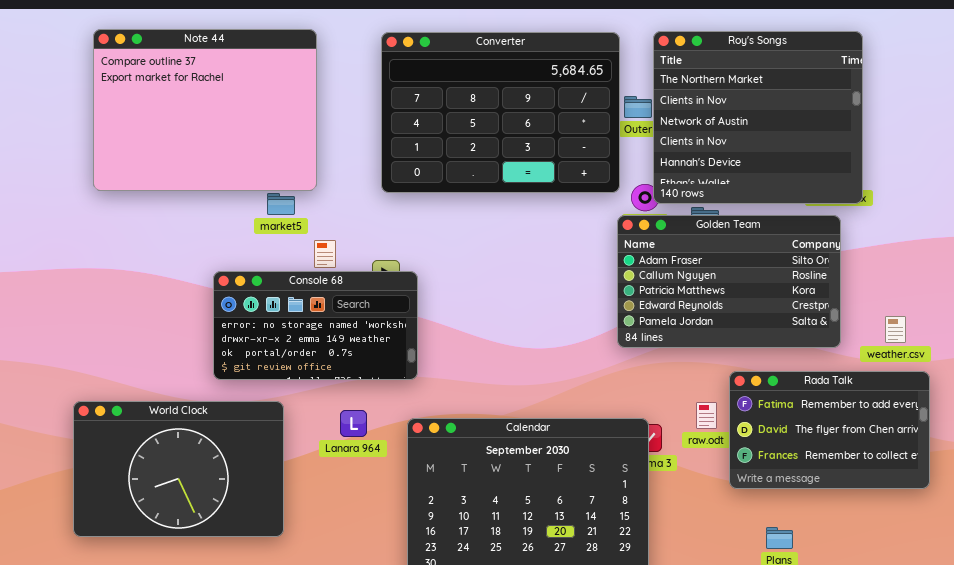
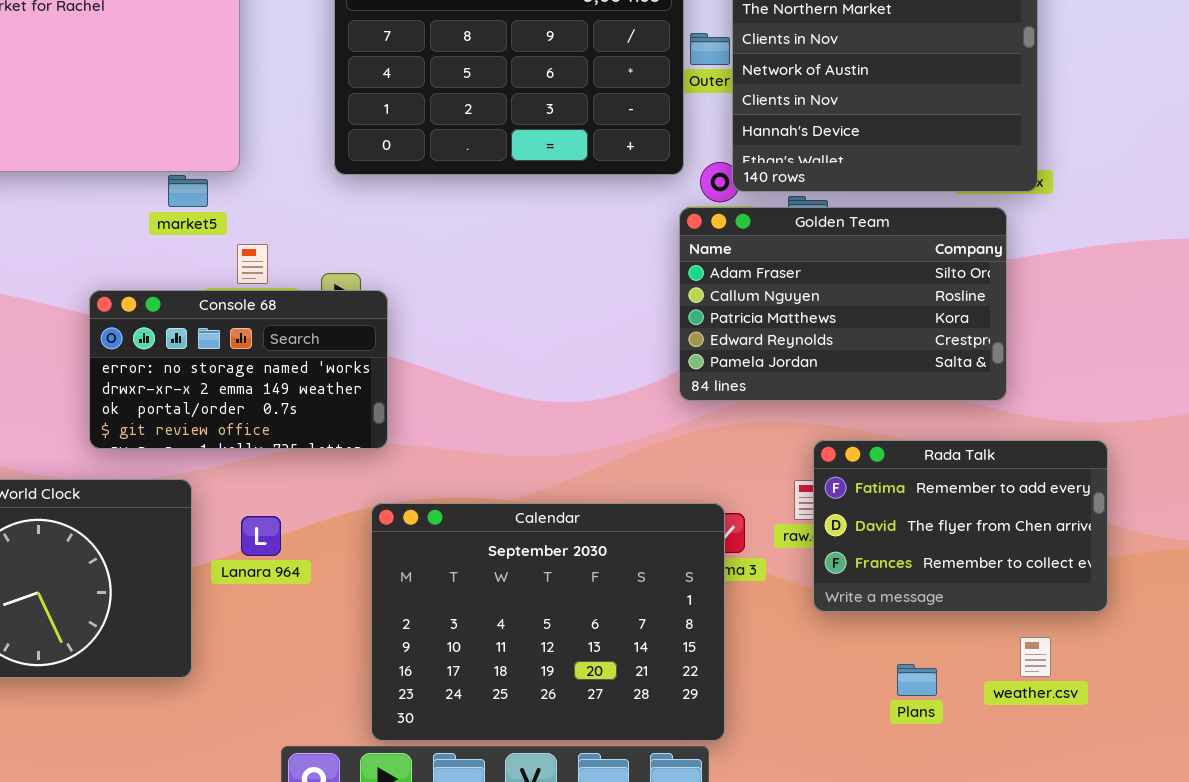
weather.csv: [885,316,906,343] -> [1020,637,1051,677], moved
Rada Talk: [729,371,930,489] -> [813,440,1108,612], moved
Lanara 964: [340,410,367,437] -> [241,516,281,556], moved

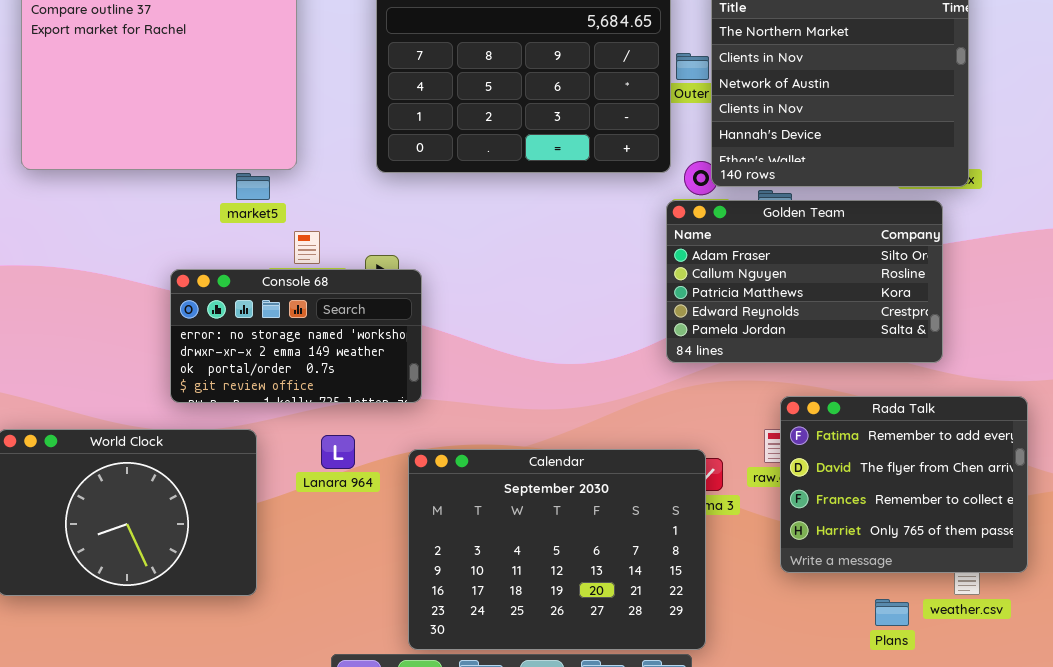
Rada Talk: [813,440,1108,612] -> [780,396,1028,573], resized
Lanara 964: [241,516,281,556] -> [321,435,355,469], moved
Plans: [897,664,937,696] -> [875,599,909,626], moved

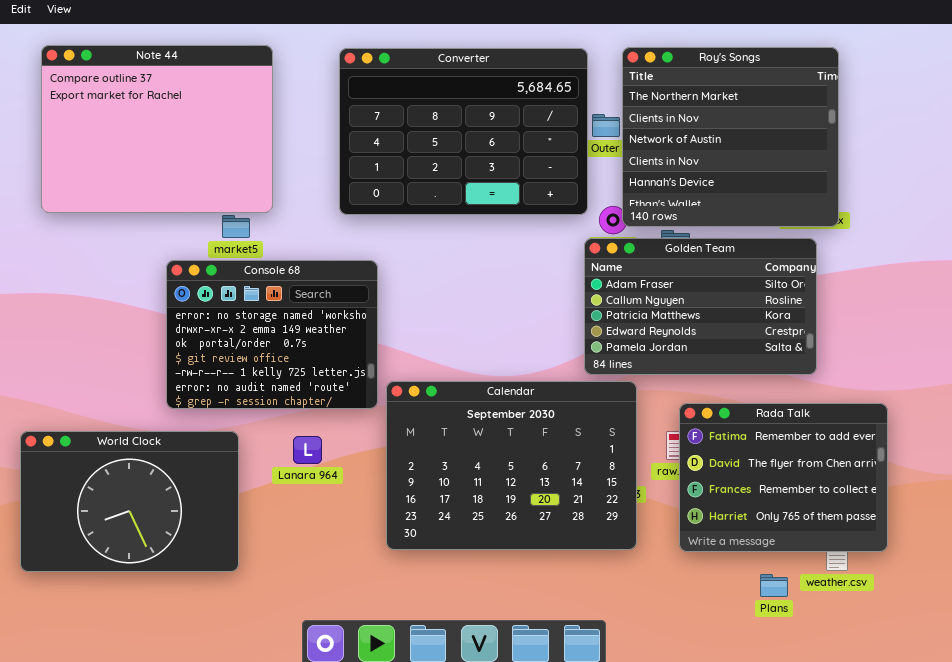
Console 68: [170,269,422,403] -> [166,260,378,409], resized
Calendar: [408,449,706,650] -> [386,381,637,550], moved

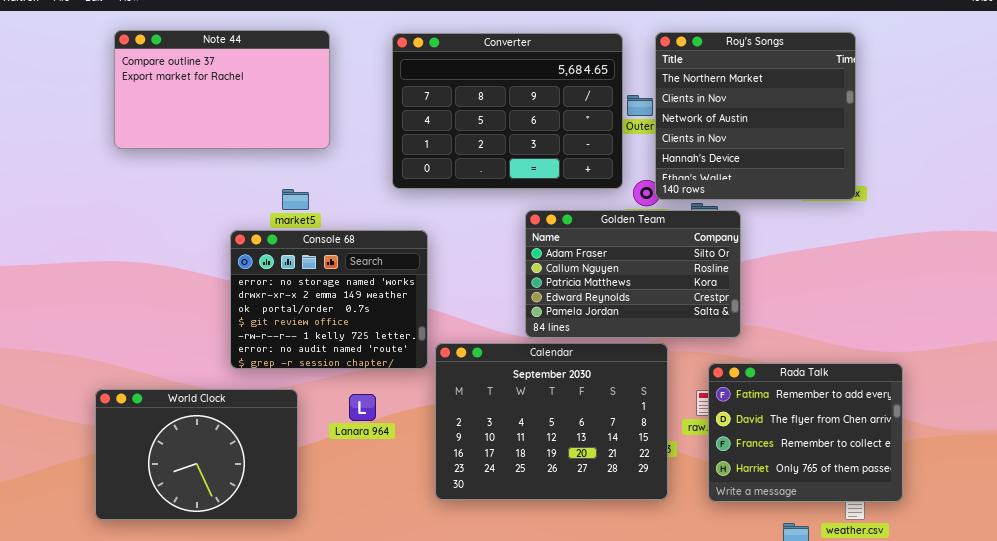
Note 44: [41,45,273,213] -> [114,30,330,149], resized
Golden Team: [584,238,817,375] -> [525,210,741,338], moved

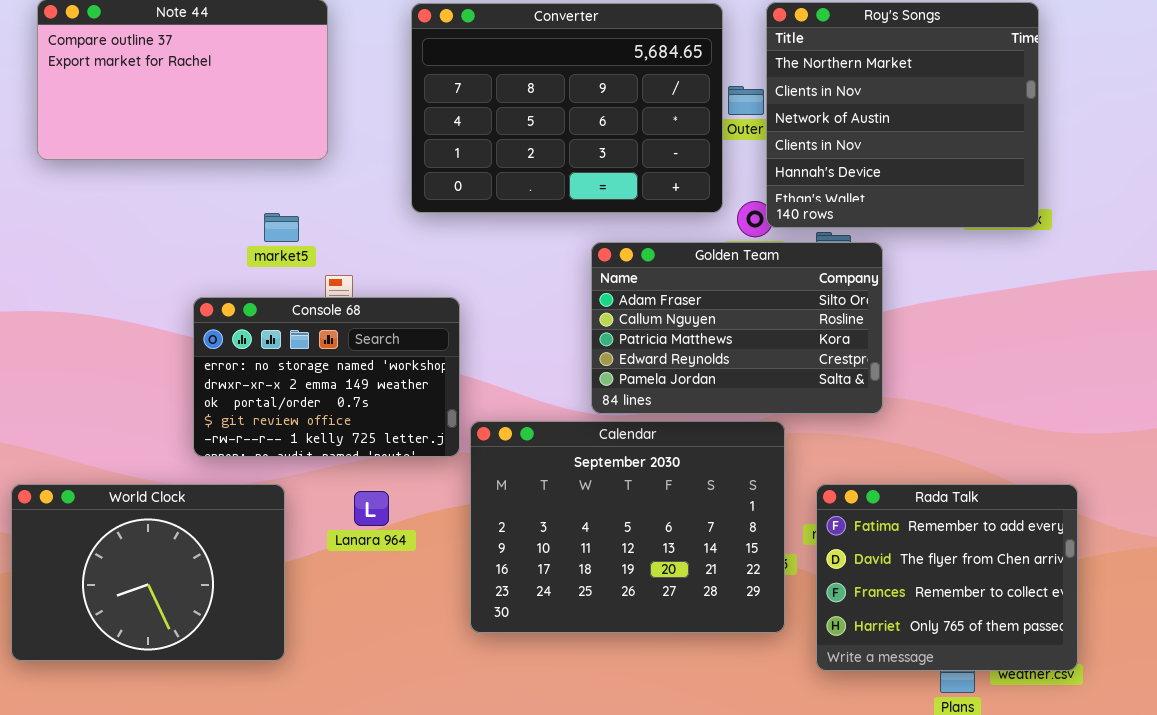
Console 68: [230,230,428,369] -> [193,297,460,457], resized
Rada Talk: [708,363,903,502] -> [816,484,1078,671], moved

